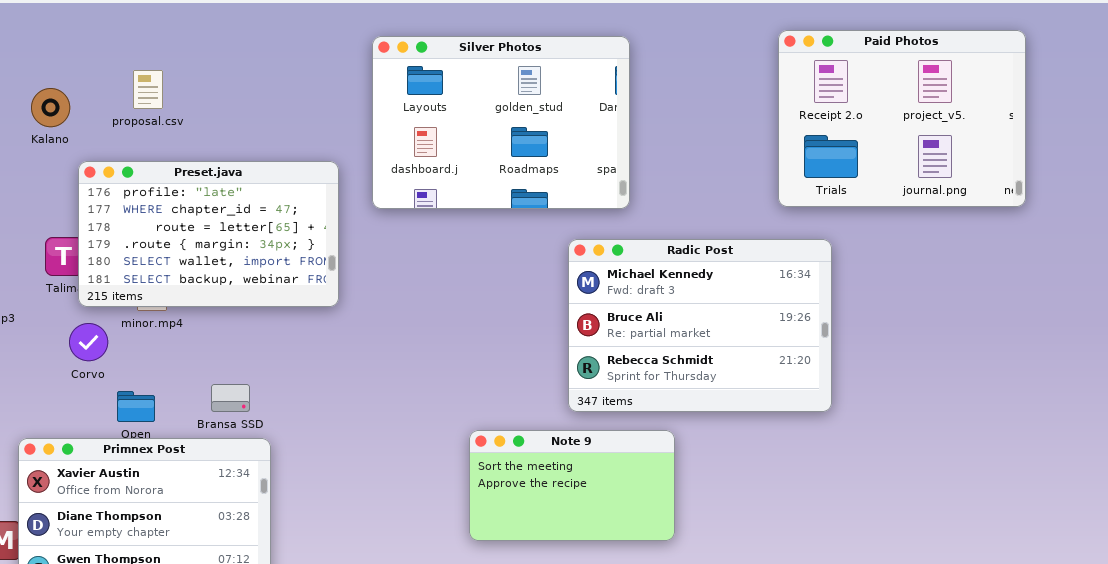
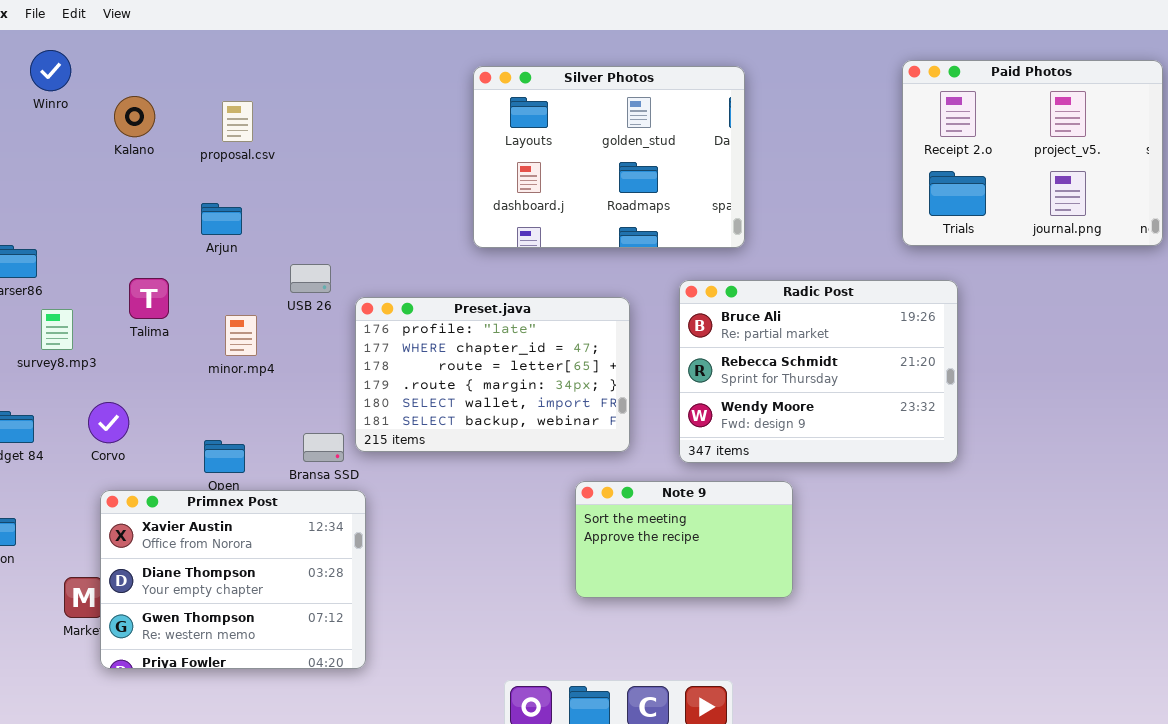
Kalano: [31,88,70,127] -> [114,96,155,137], moved
Preset.java: [78,161,339,307] -> [355,297,630,452], moved
Radic Post: [568,239,832,412] -> [679,280,958,463], scrolled down 1 row
Corvo: [69,323,108,361] -> [88,402,129,443], moved

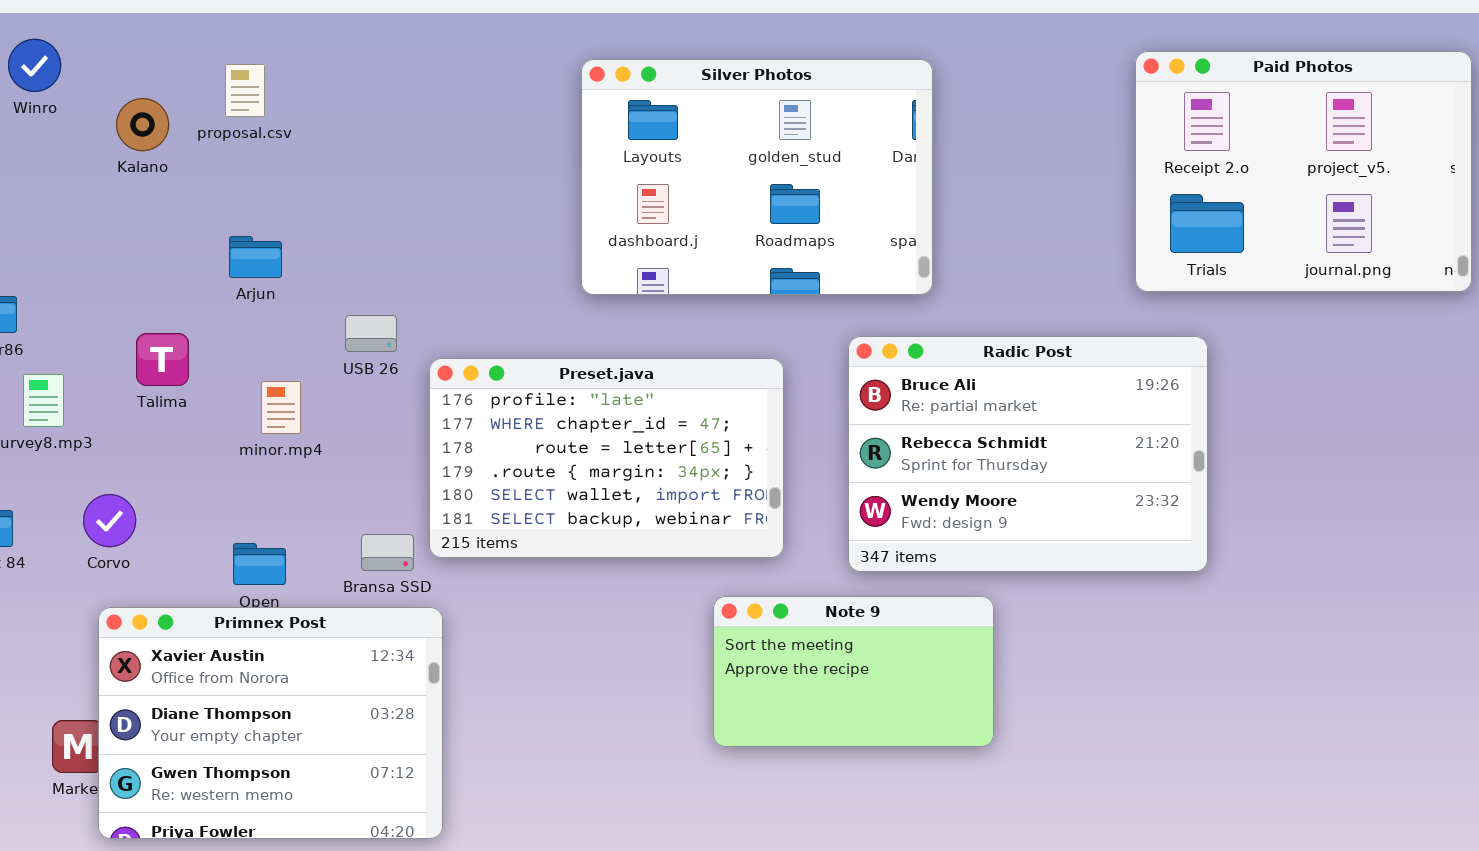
proposal.csv: [222,101,253,142] -> [225,64,265,117], moved

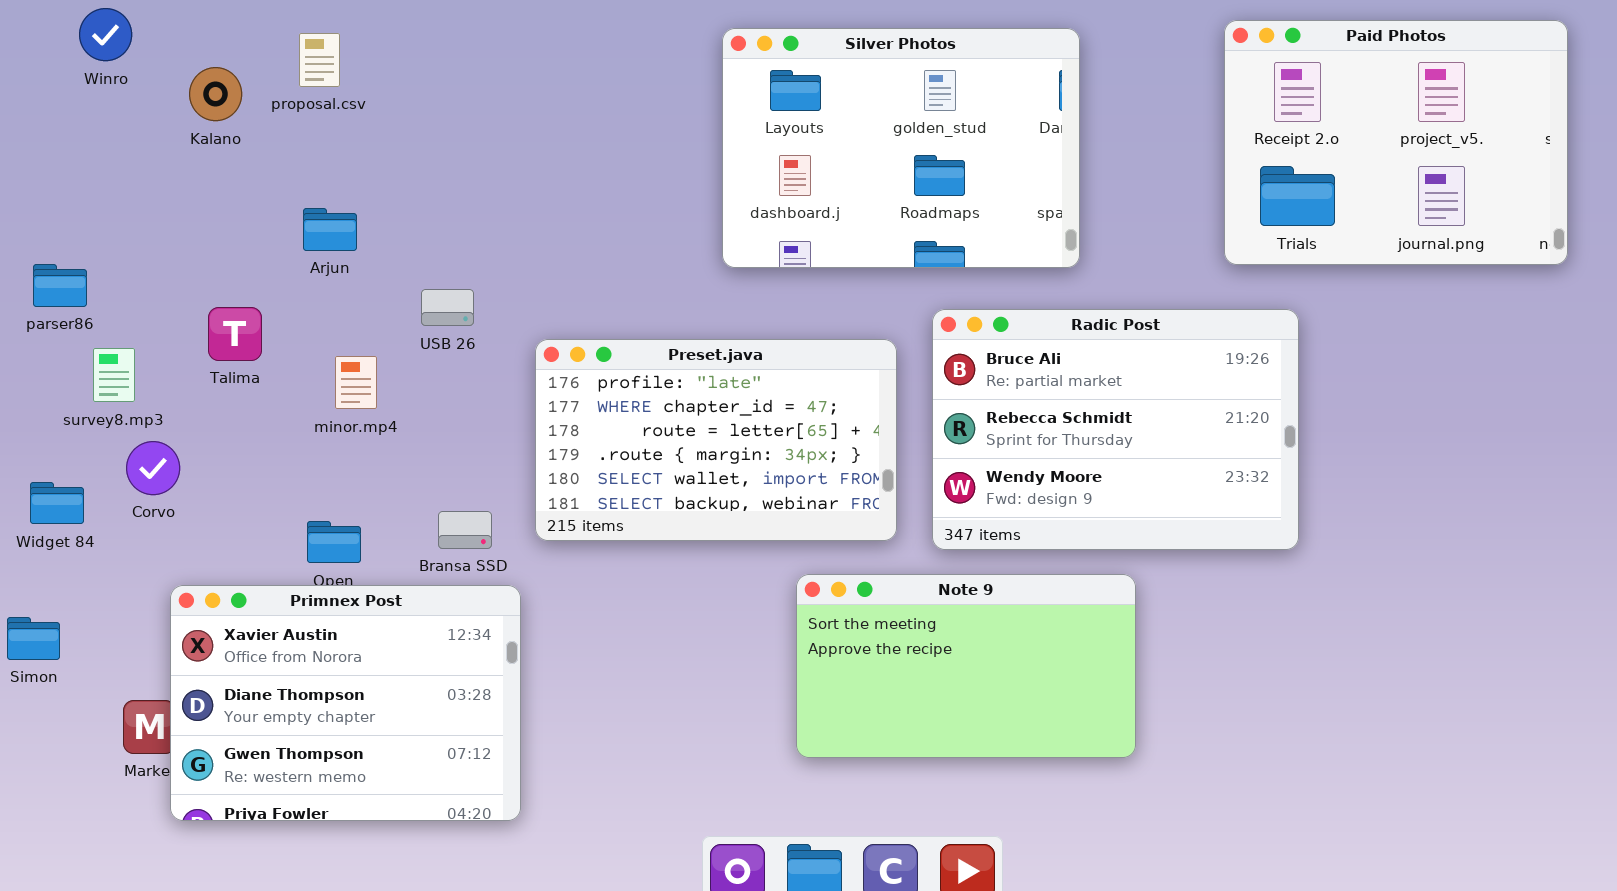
Silver Photos: [581,59,933,295] -> [722,28,1080,268], moved
Preset.java: [429,358,784,558] -> [535,339,897,541], moved
Corvo: [83,494,136,547] -> [126,441,180,495], moved
Note 9: [713,596,994,747] -> [796,574,1136,758], resized

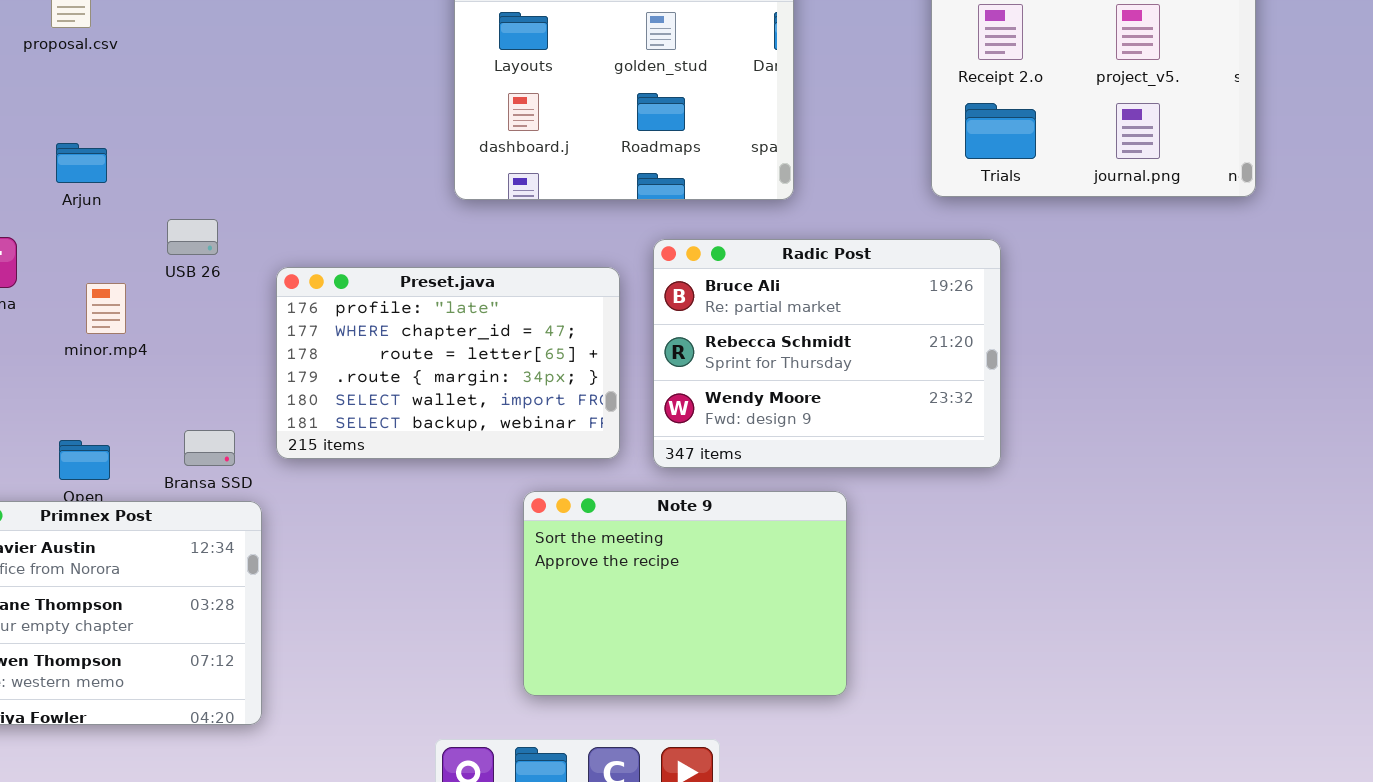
Note 9: [796,574,1136,758] -> [523,491,847,696], resized

